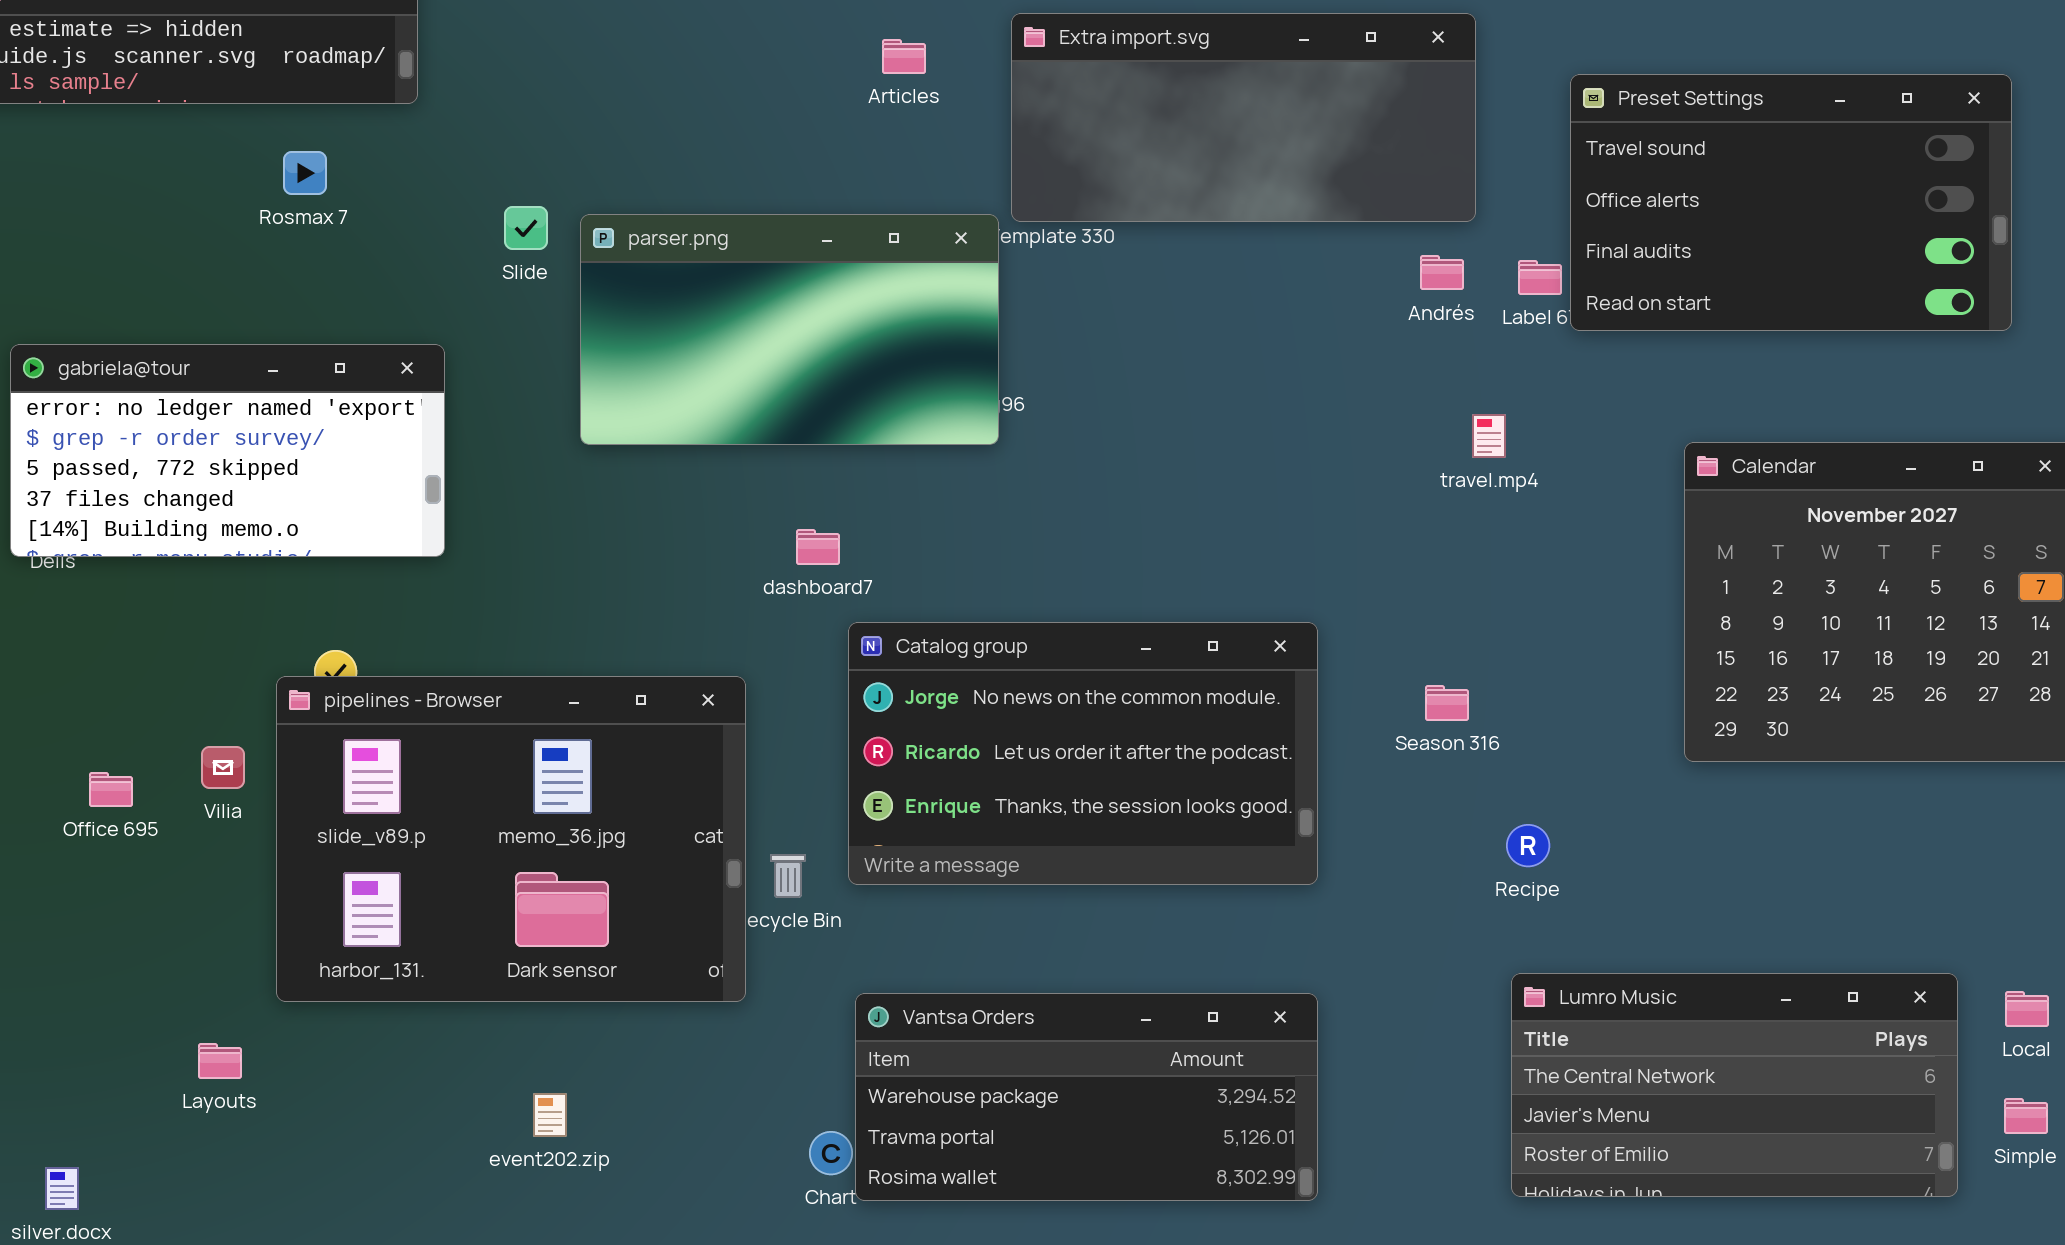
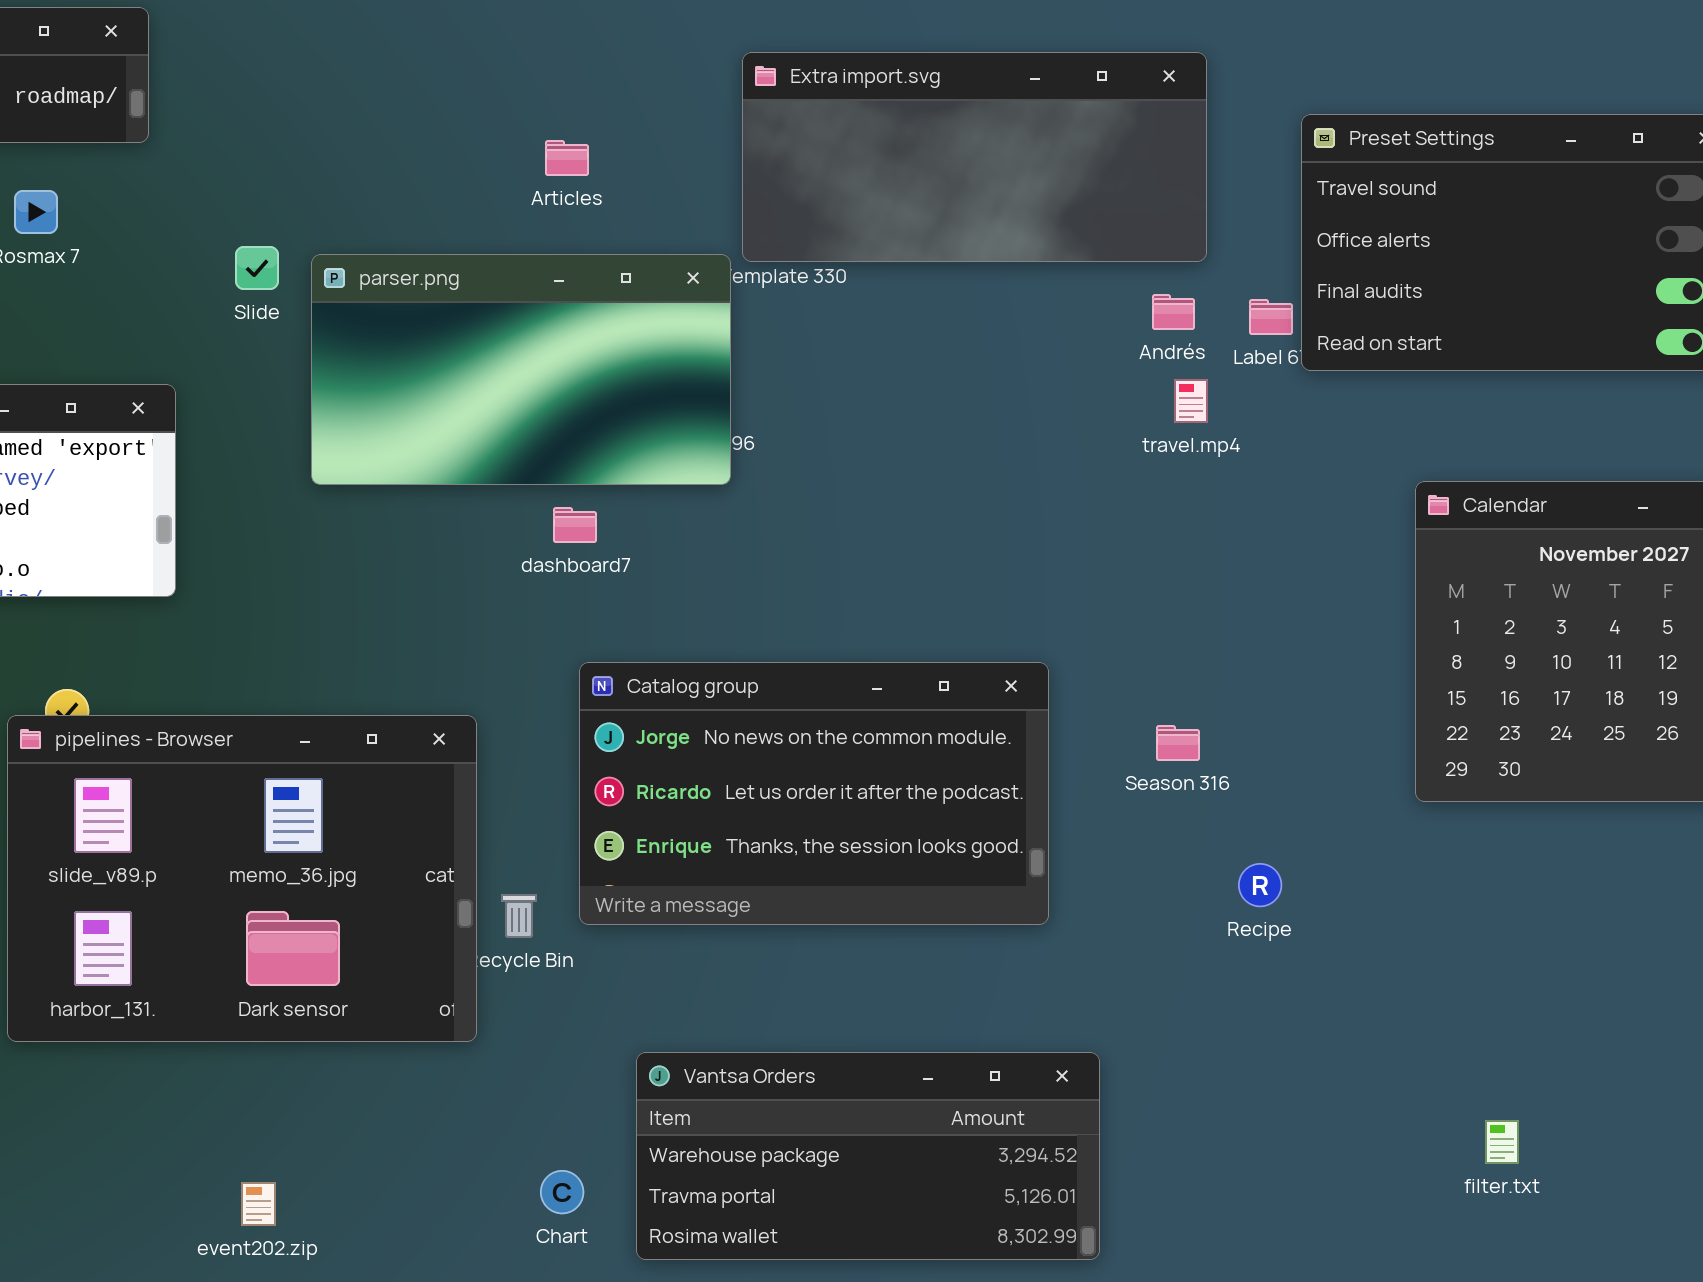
Articles: [882,39,926,74] -> [545,140,589,176], moved
travel.mp4: [1472,414,1506,458] -> [1174,379,1208,423], moved
dashboard7: [796,529,840,565] -> [553,507,597,543], moved
Lumro Music: [1511,973,1958,1197] -> none, closed
Vantsa Orders: [855,993,1318,1201] -> [636,1052,1100,1260], moved
event202.zip: [533,1093,567,1137] -> [241,1182,276,1226], moved

